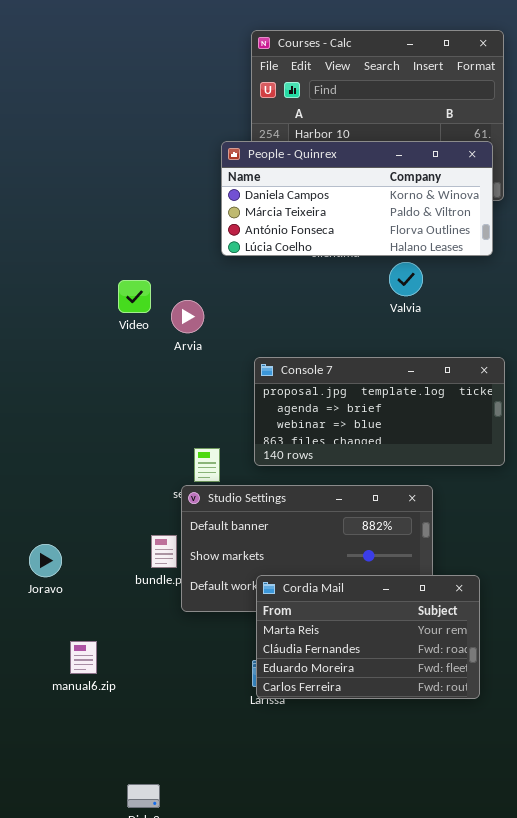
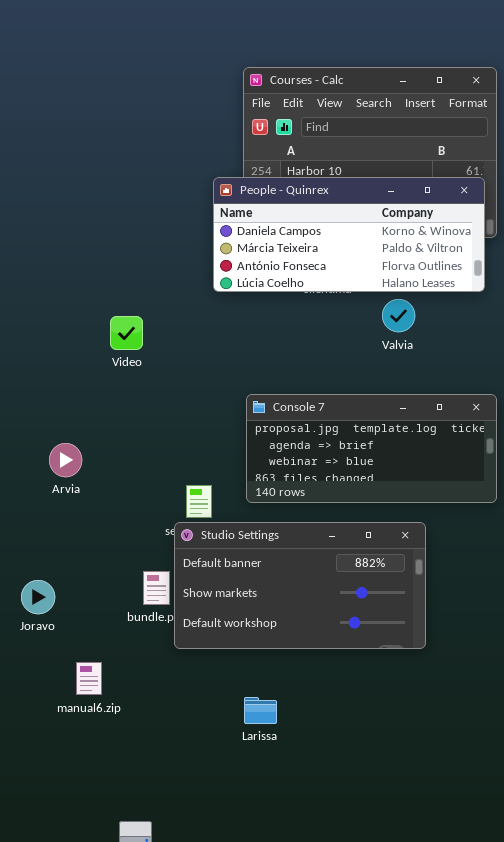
Arvia: [171,300,204,333] -> [49,443,82,477], moved
Cordia Mail: [256,575,480,699] -> none, closed
manual6.zip: [70,641,97,674] -> [76,662,102,695], moved

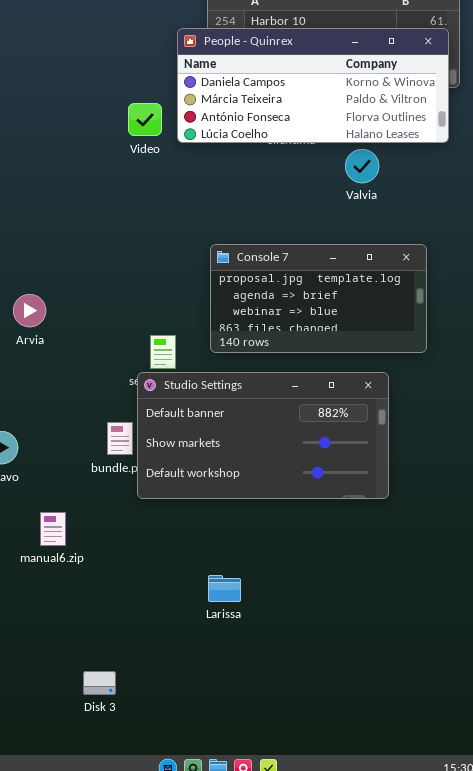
Video: [110,316,143,350] -> [128,103,162,136], moved
Console 7: [246,394,497,503] -> [210,244,427,353], resized
Larissa: [244,697,277,724] -> [208,575,241,602], moved

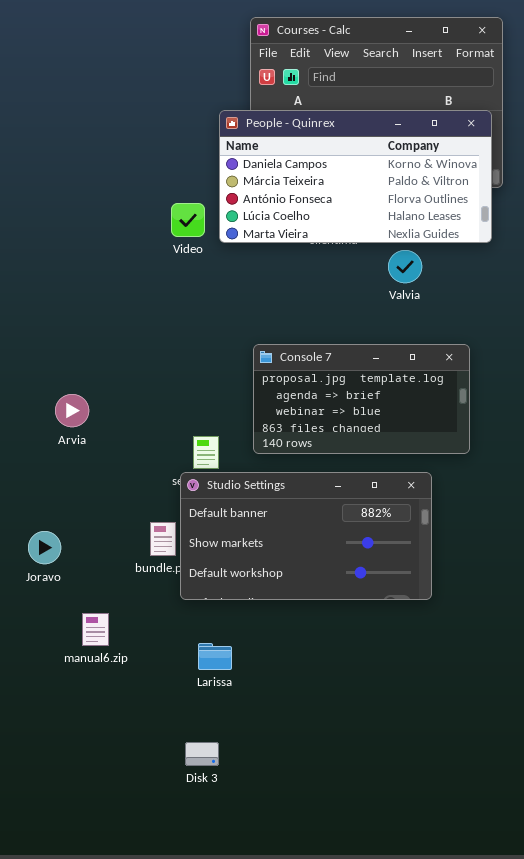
People - Quinrex: [177,28,449,143] -> [219,110,492,243], resized
Larissa: [208,575,241,602] -> [198,643,232,670], moved
Disk 3: [83,671,116,695] -> [185,742,219,766], moved

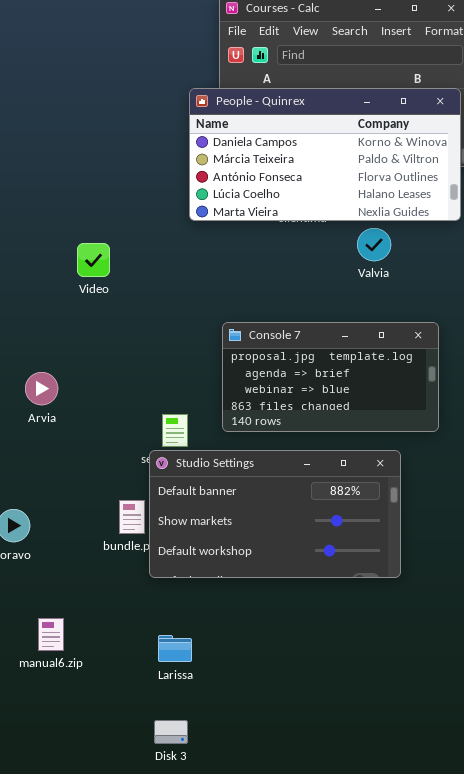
Video: [171,203,205,237] -> [77,243,110,277], moved
manual6.zip: [82,613,109,646] -> [38,618,64,651], moved
Larissa: [198,643,232,670] -> [158,635,192,662], moved

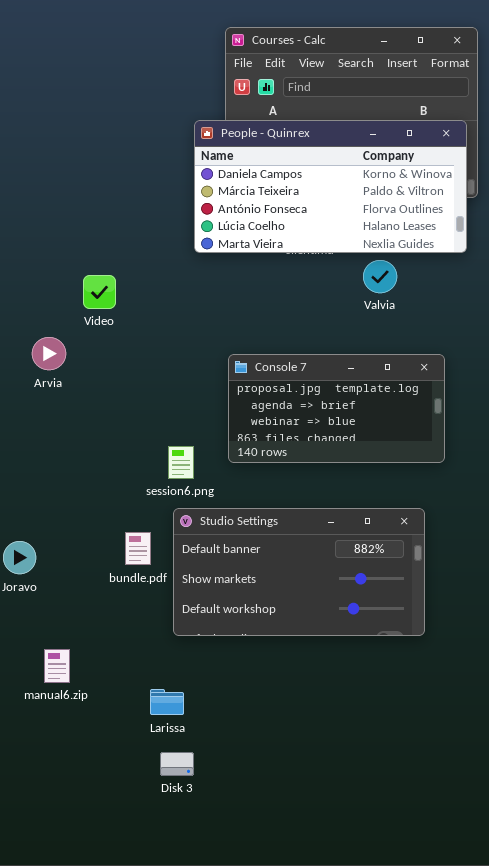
Arvia: [25,372,58,405] -> [32,337,66,370], moved
Studio Settings: [149,450,401,578] -> [173,508,425,636], moved
Larissa: [158,635,192,662] -> [150,689,184,715], moved

